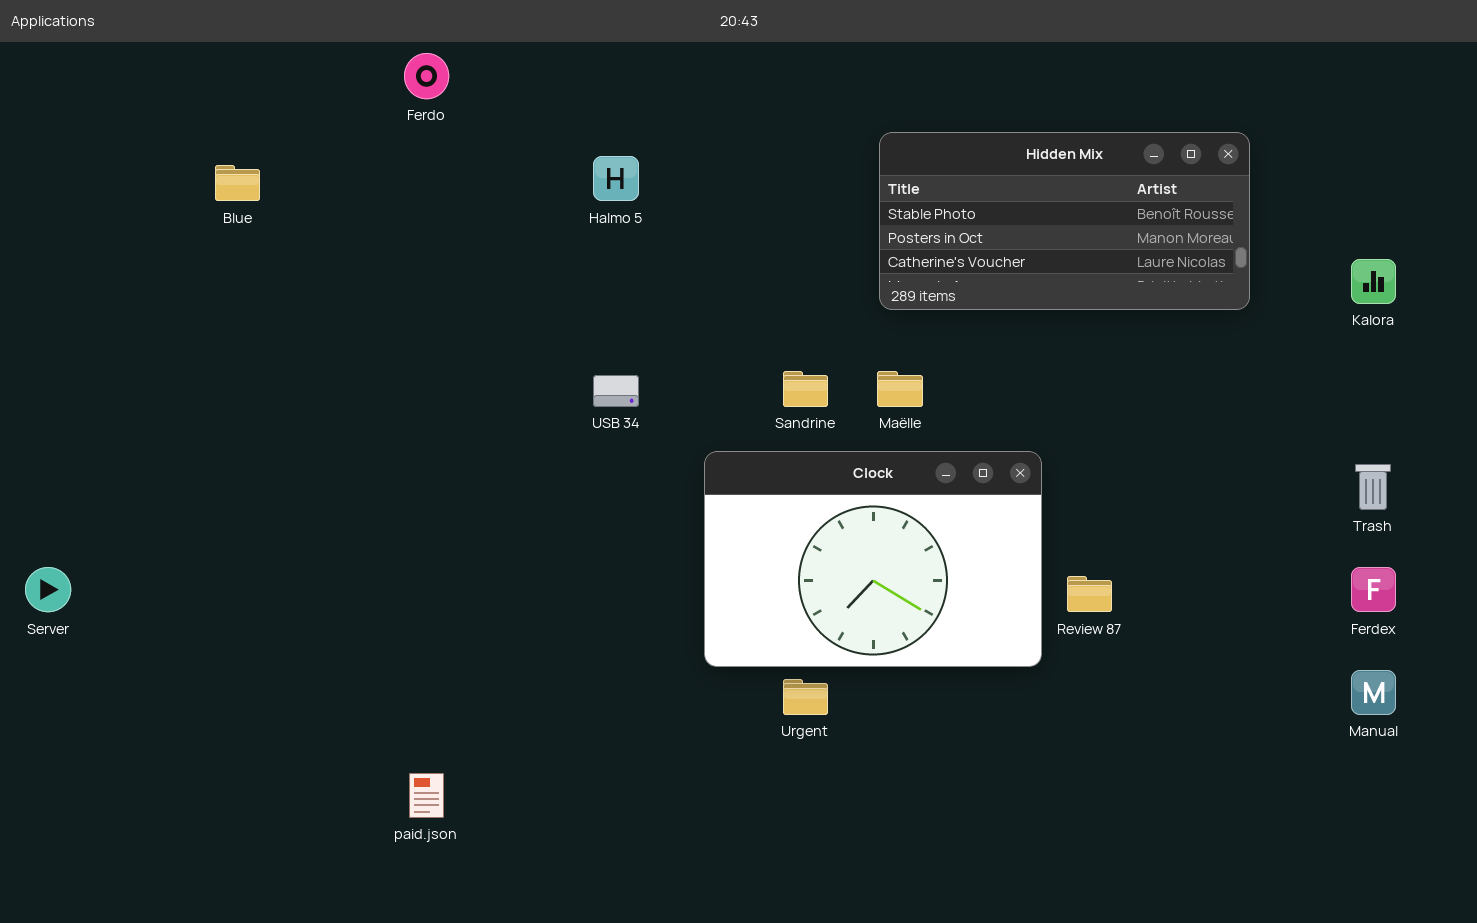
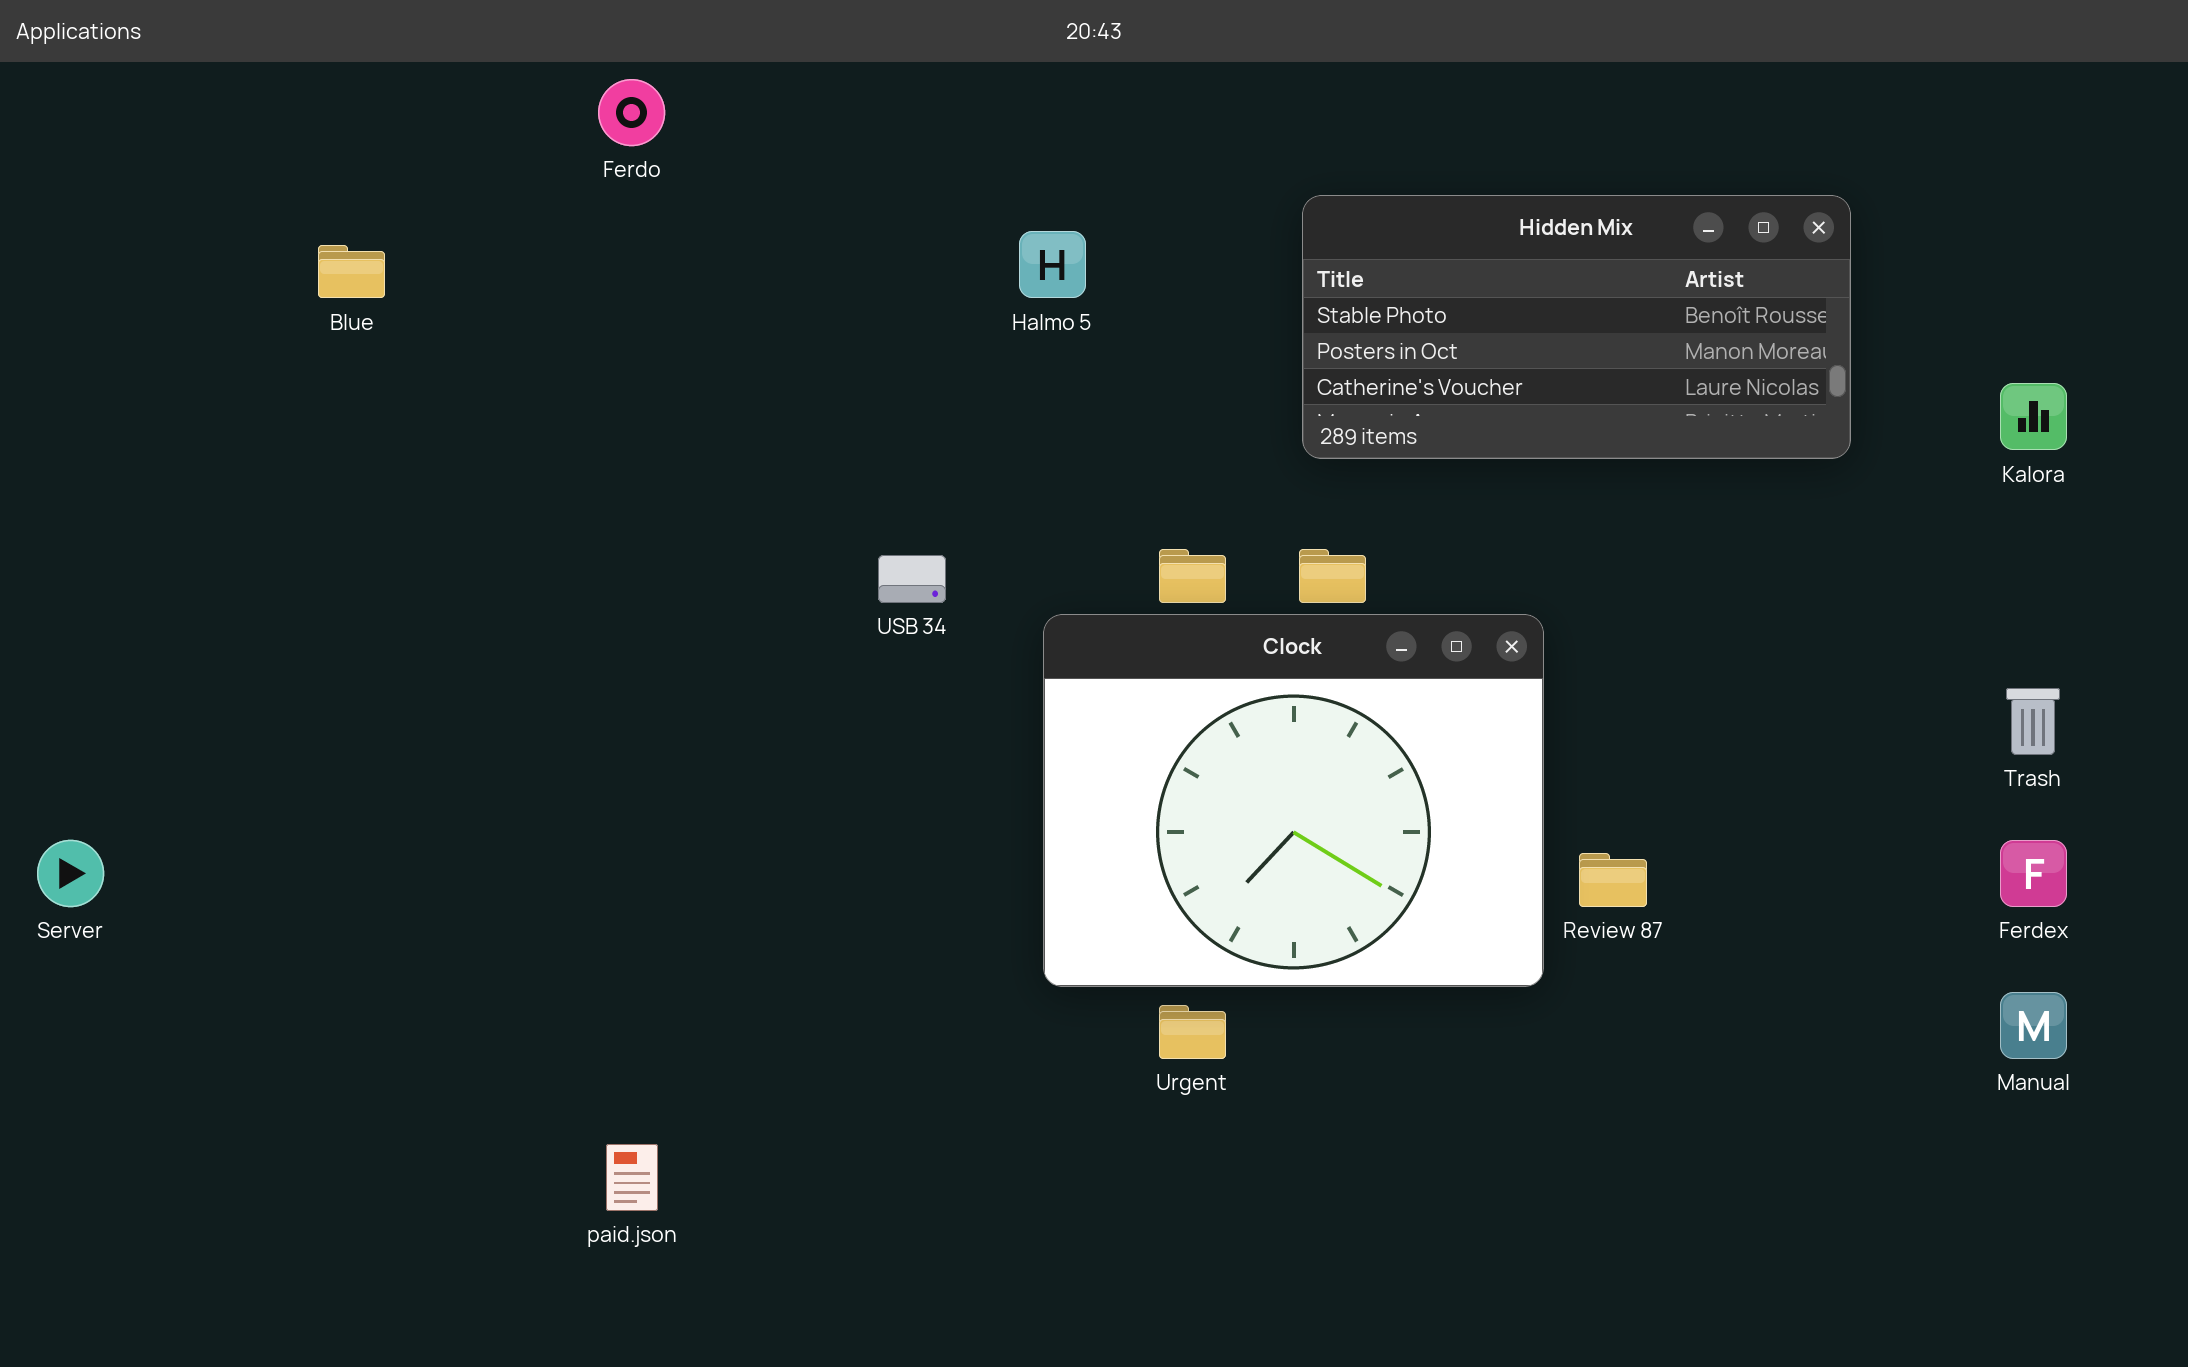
Halmo 5: [593,156,639,201] -> [1019,231,1086,298], moved
Clock: [704,451,1042,667] -> [1043,614,1544,987], resized

